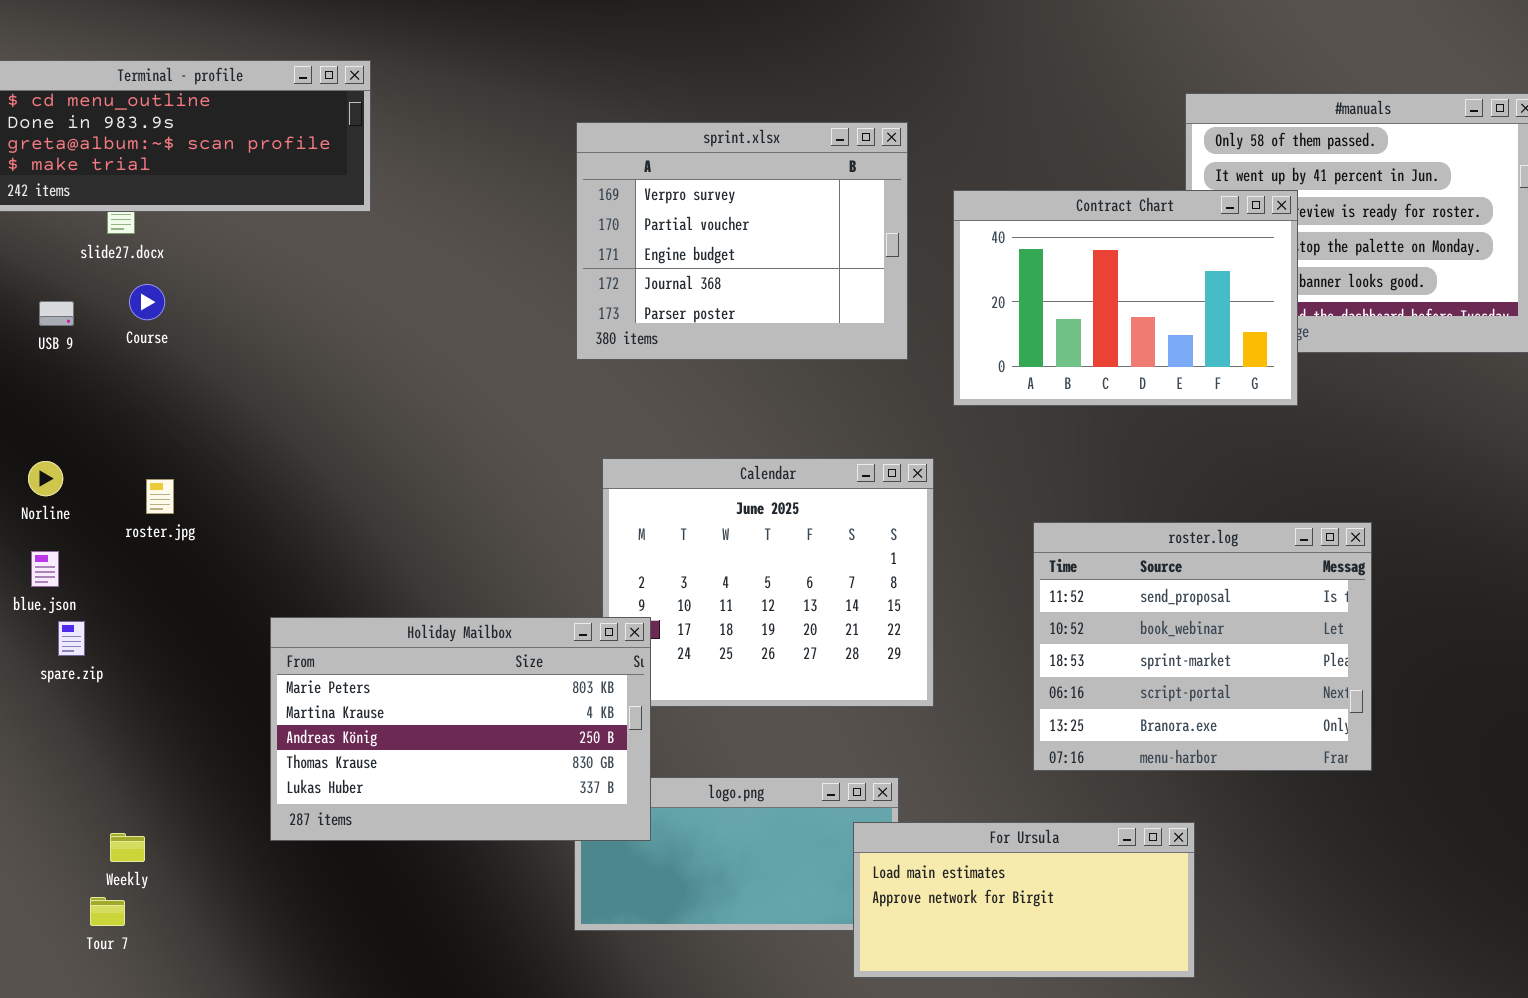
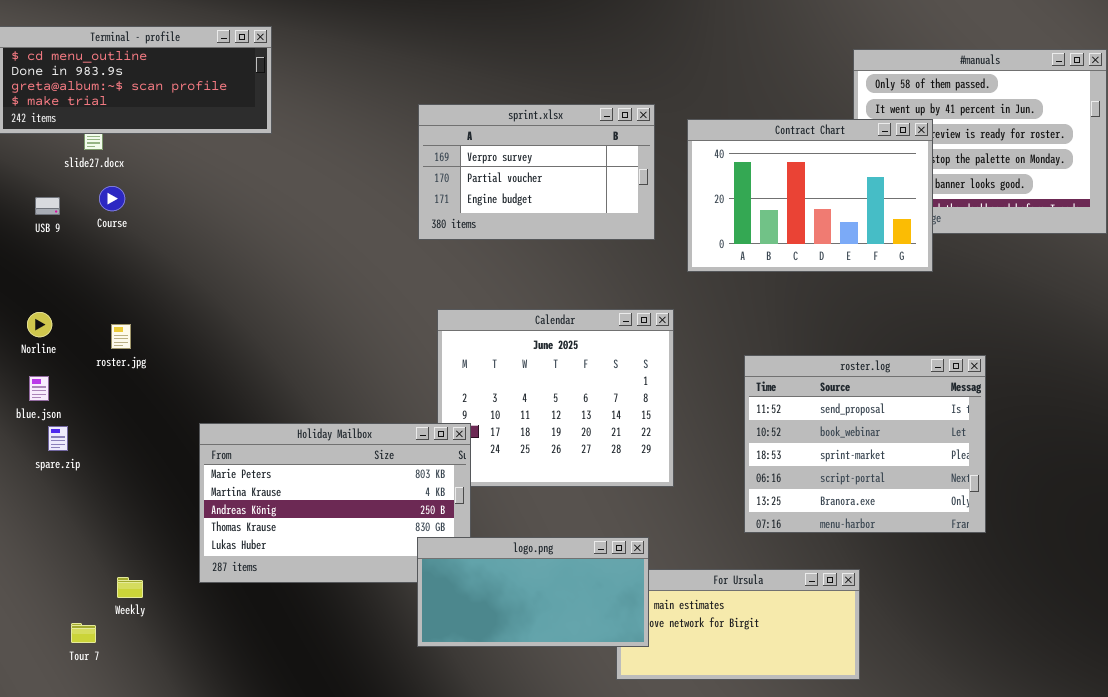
sprint.xlsx: [576,122,908,360] -> [418,104,655,240], resized
logo.png: [574,777,899,931] -> [417,537,649,647], raised
Weekly: [110,833,145,862] -> [117,577,143,598], moved

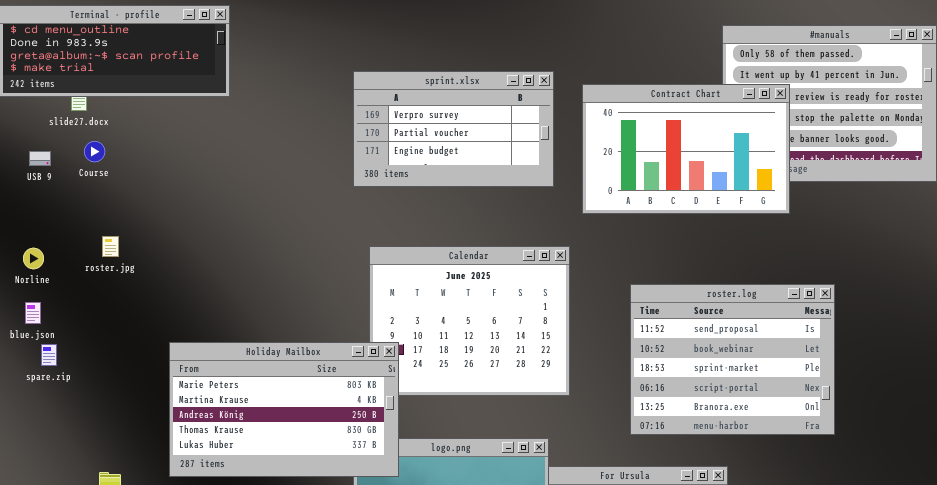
roster.jpg: [111,324,131,349] -> [102,236,119,257], moved
Holiday Mailbox: [199,423,471,583] -> [169,342,399,477], raised

